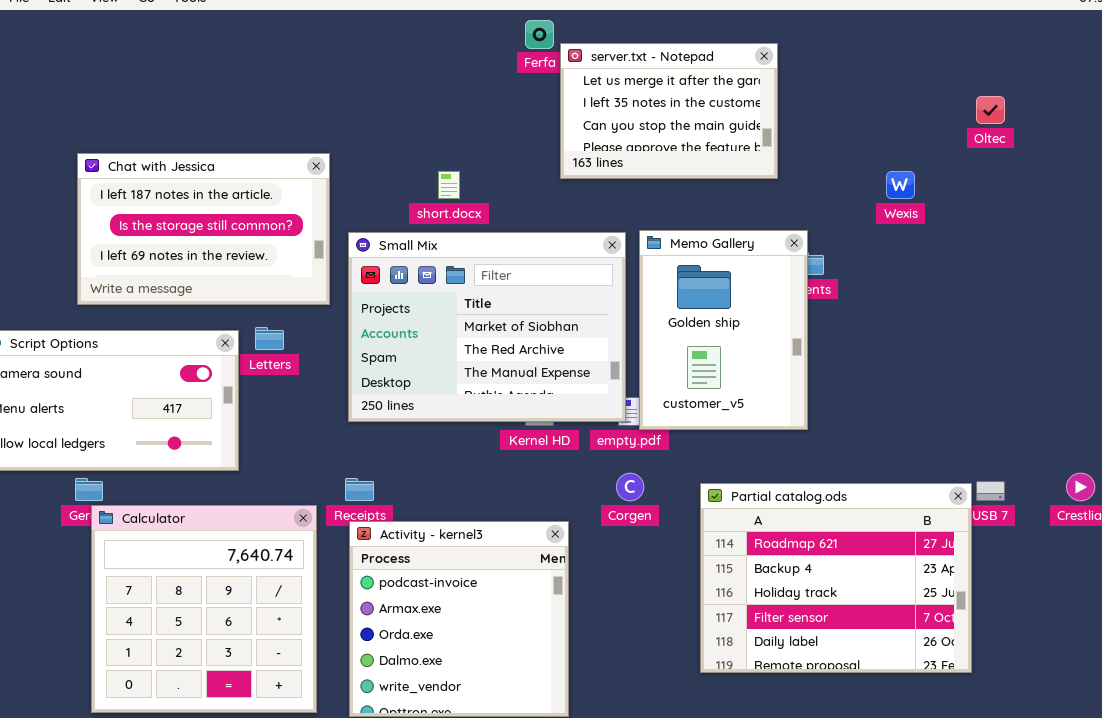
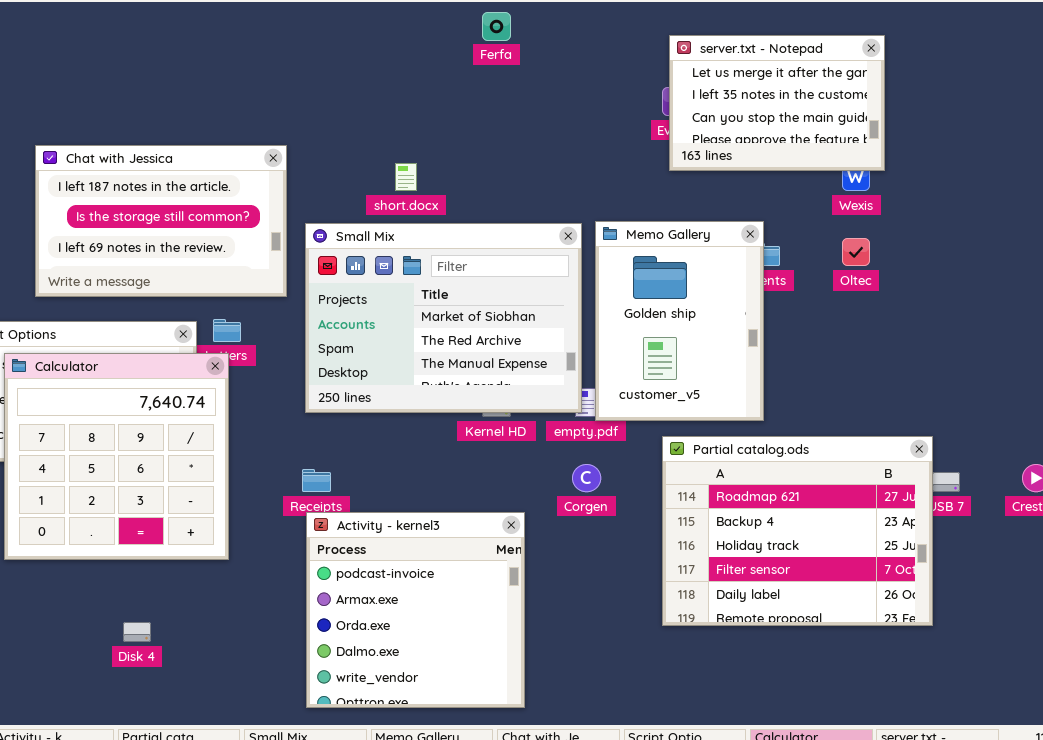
server.txt - Notepad: [560,43,778,179] -> [669,35,885,171], moved
Oltec: [976,96,1005,124] -> [842,238,870,266], moved
Partial catalog.ods: [700,483,972,673] -> [662,436,933,626], moved
Calculator: [91,505,317,713] -> [4,353,229,560], moved

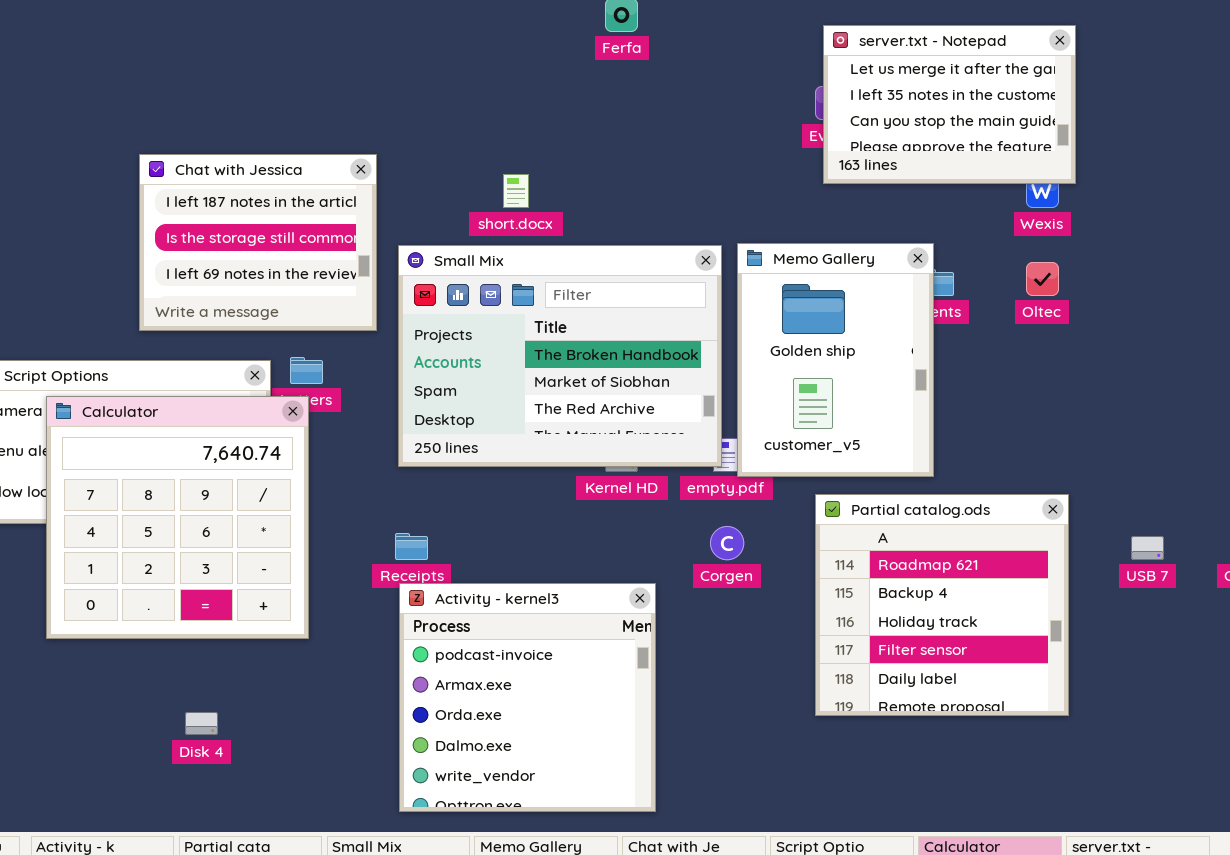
Chat with Jessica: [35,145,287,297] -> [139,154,377,331], resized
Small Mix: [305,223,582,413] -> [398,245,722,467], scrolled up 1 row
Partial catalog.ods: [662,436,933,626] -> [815,494,1069,716], resized

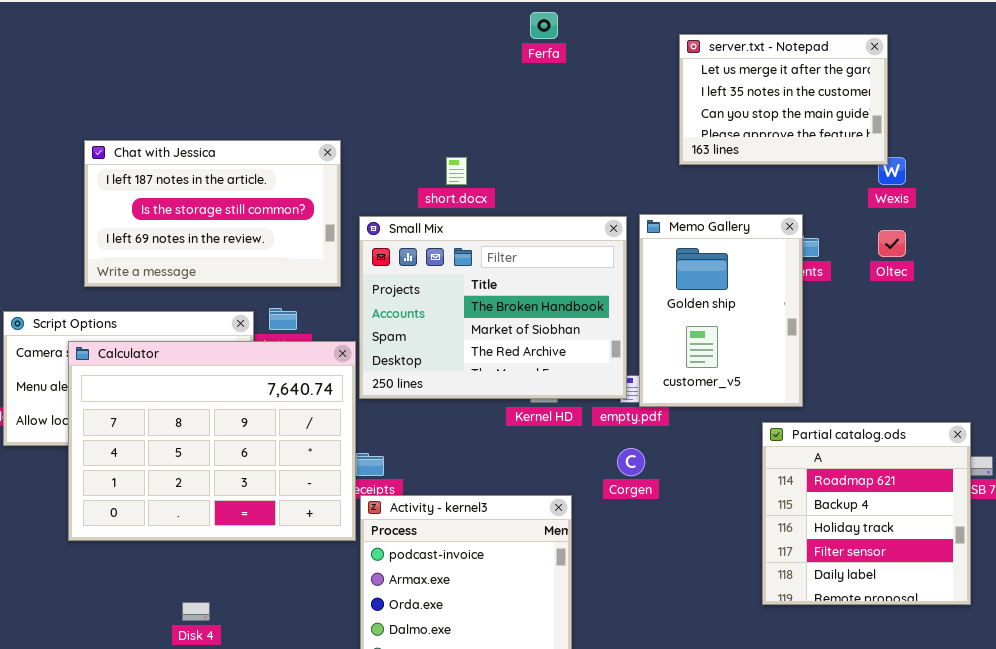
server.txt - Notepad: [823,25,1076,184] -> [679,34,888,165], moved
Chat with Jessica: [139,154,377,331] -> [84,140,341,287], resized
Calculator: [46,396,309,639] -> [68,341,356,541], resized
Partial catalog.ods: [815,494,1069,716] -> [762,422,971,605], moved

